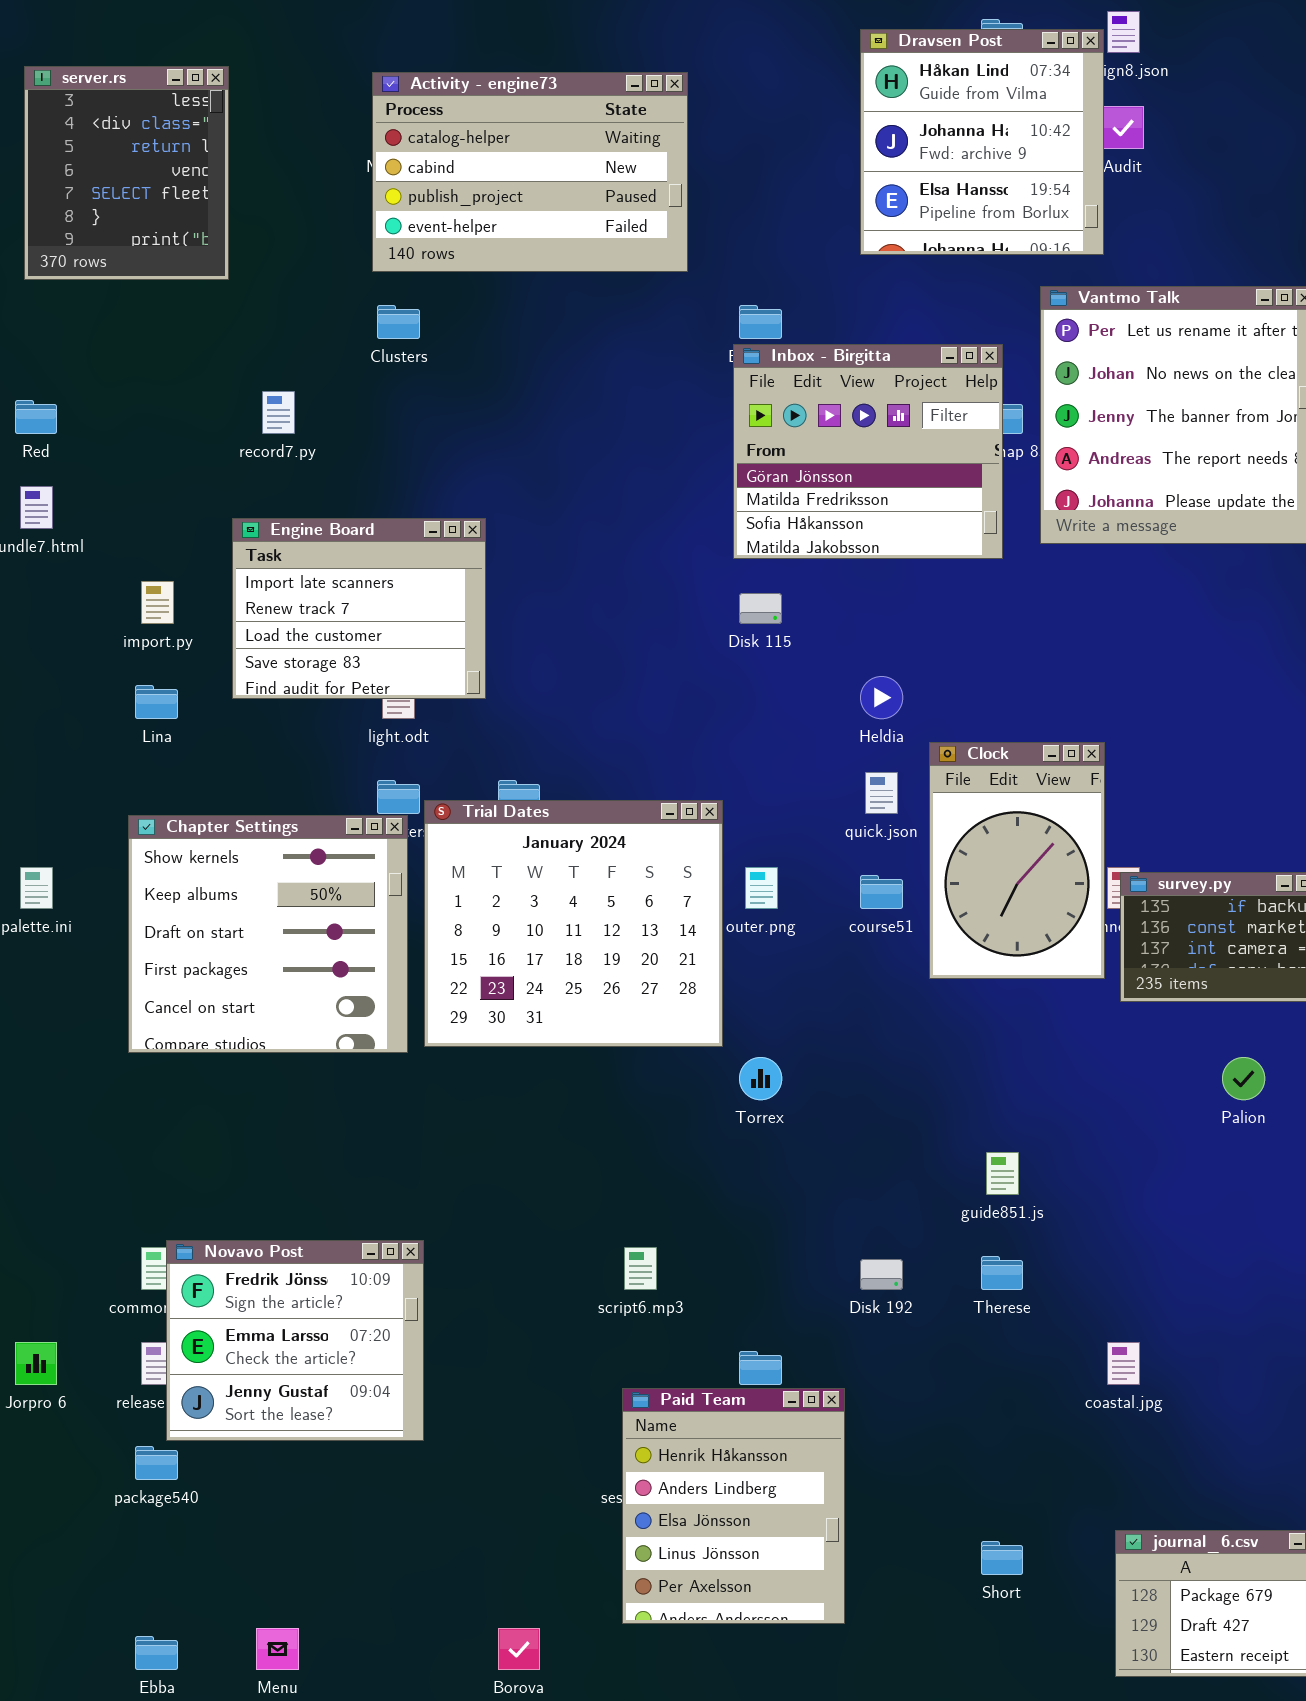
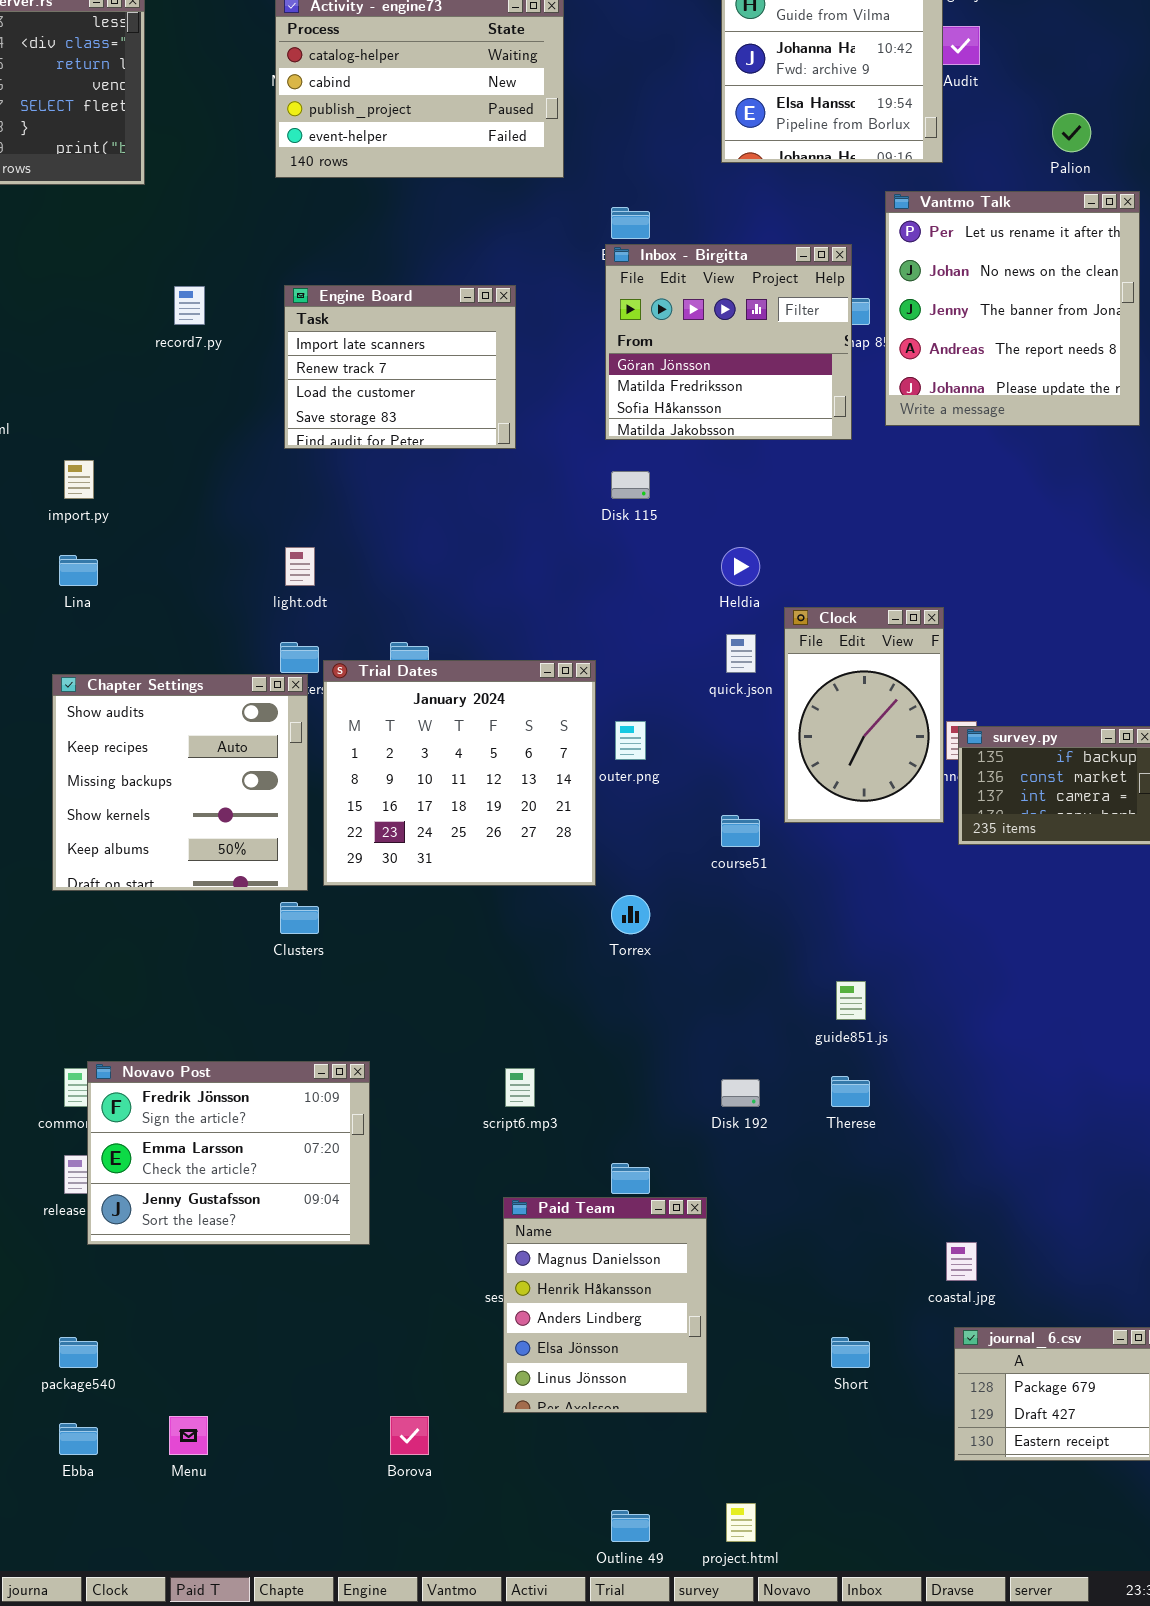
Clusters: [377,305,420,339] -> [280,902,319,934], moved
Engine Board: [232,518,486,699] -> [284,285,516,449], moved
Chapter Settings: [128,815,408,1053] -> [52,674,308,891], scrolled up 3 rows
course51: [860,875,903,909] -> [721,815,760,847], moved
Palion: [1222,1057,1265,1100] -> [1052,113,1091,152], moved
Novavo Post: [166,1240,424,1441] -> [87,1061,370,1245], resized
coastal.jpg: [1107,1342,1140,1385] -> [946,1242,977,1281], moved
Paid Team: [622,1388,845,1624] -> [503,1197,707,1413], scrolled up 1 row
package540: [135,1446,178,1480] -> [59,1337,98,1368], moved

